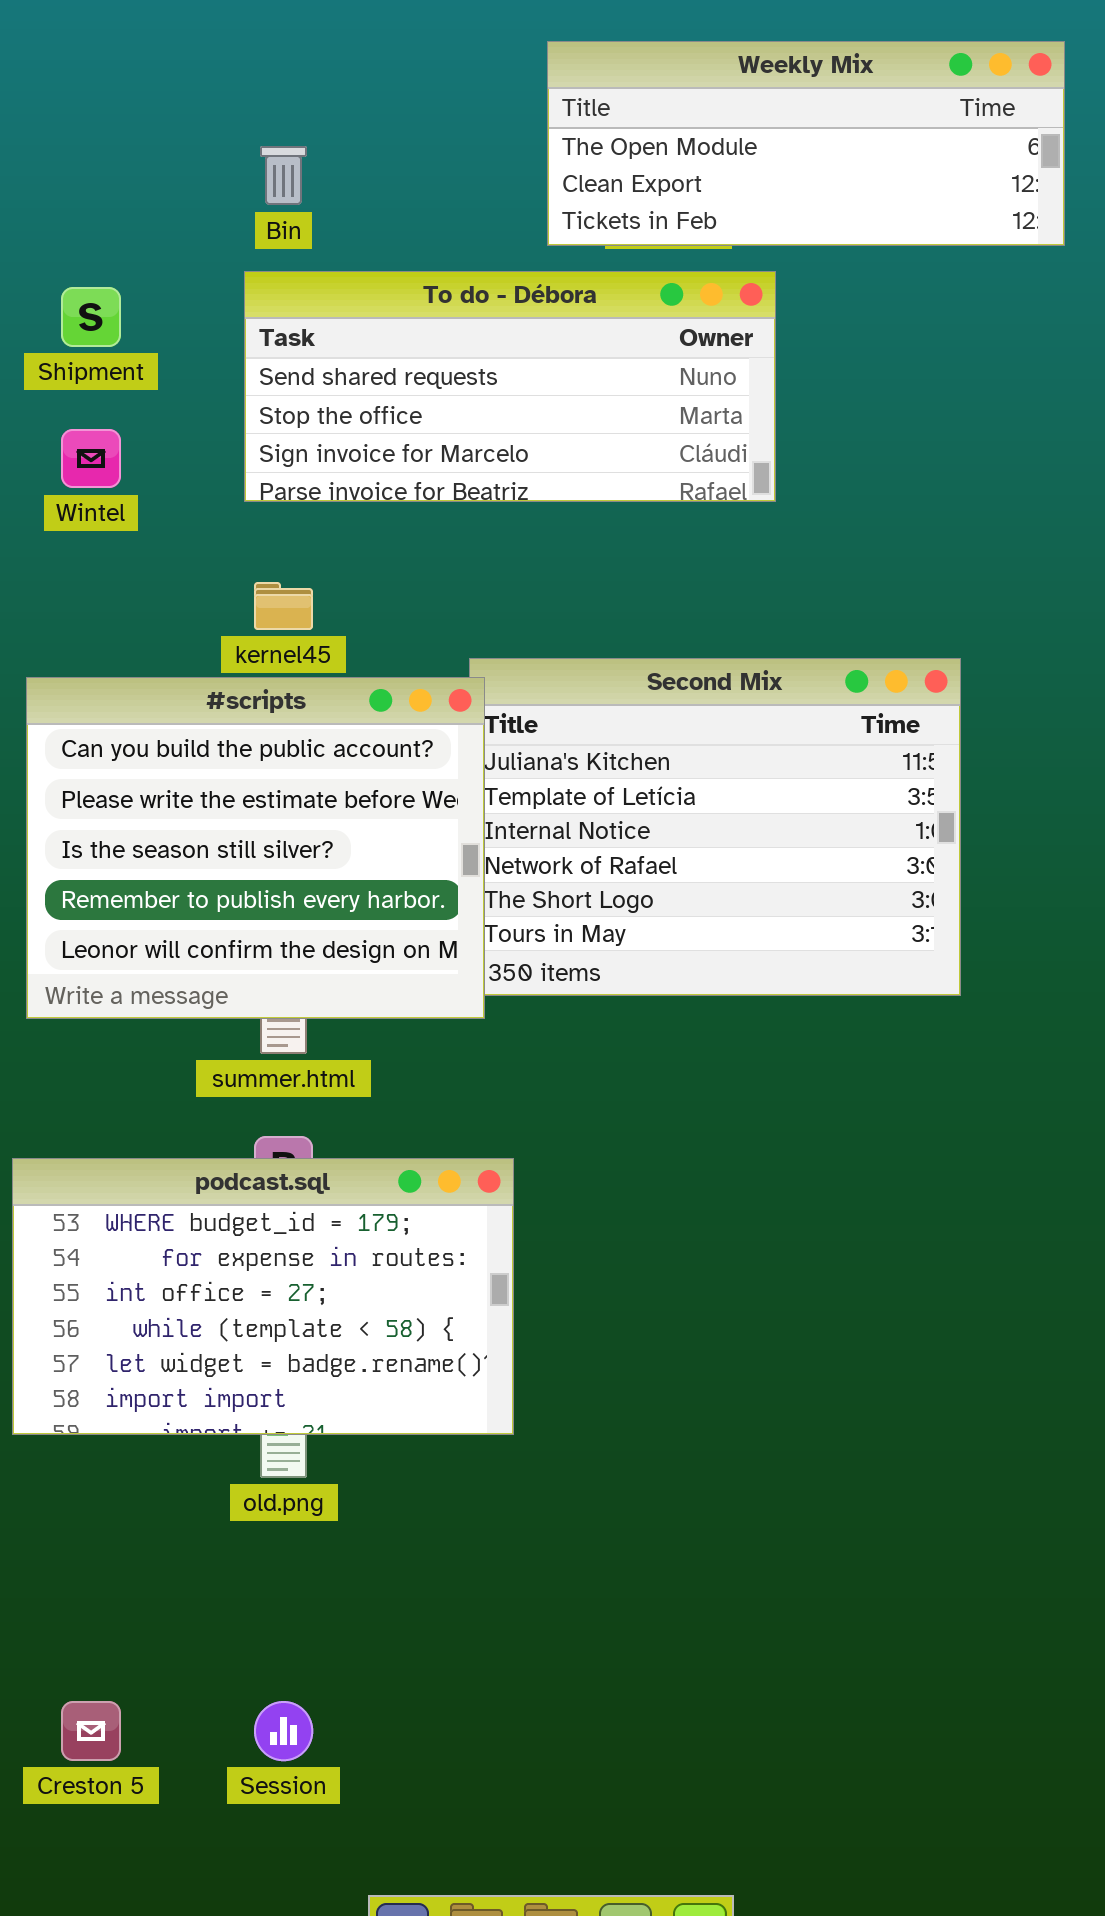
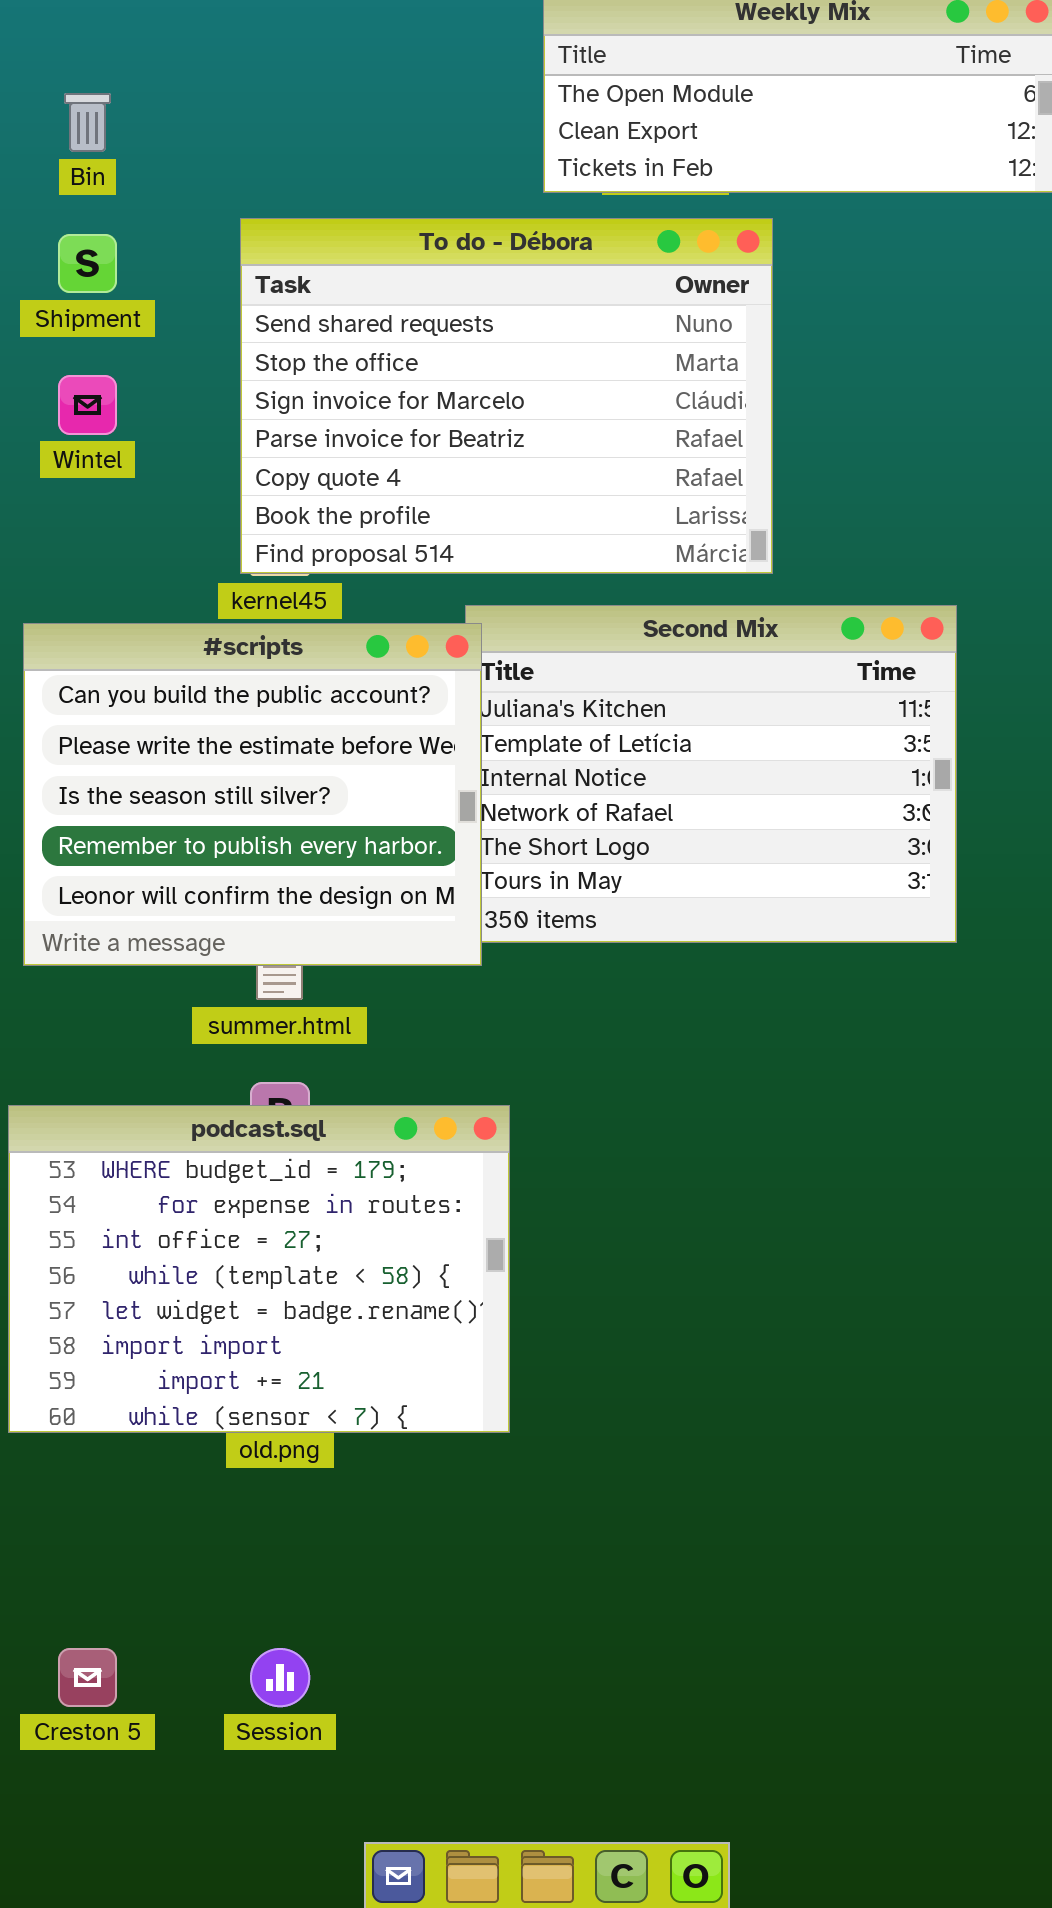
Bin: [260,146,307,205] -> [64,93,111,152], moved
To do - Débora: [244,271,776,502] -> [240,218,773,574], resized
podcast.sql: [12,1158,514,1435] -> [8,1105,510,1433], resized

